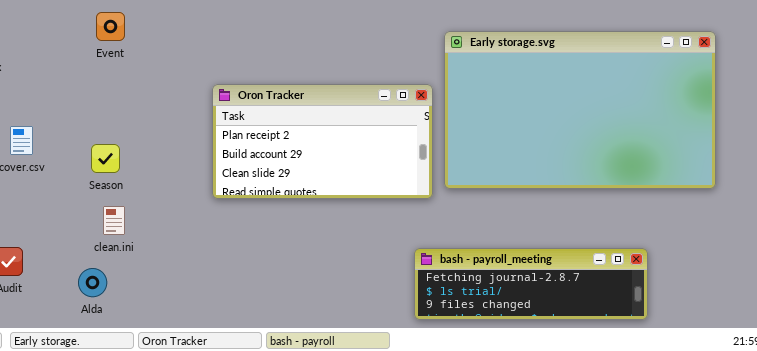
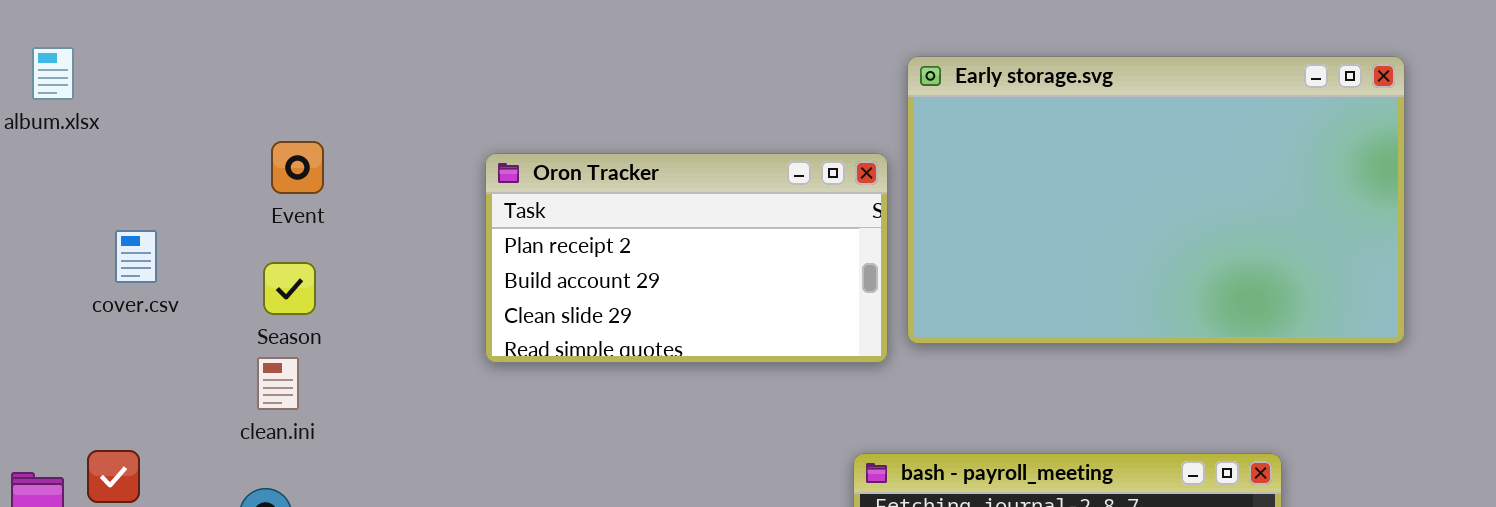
Event: [96,12,125,41] -> [271,141,324,194], moved
clean.ini: [103,206,125,235] -> [257,357,299,410], moved

